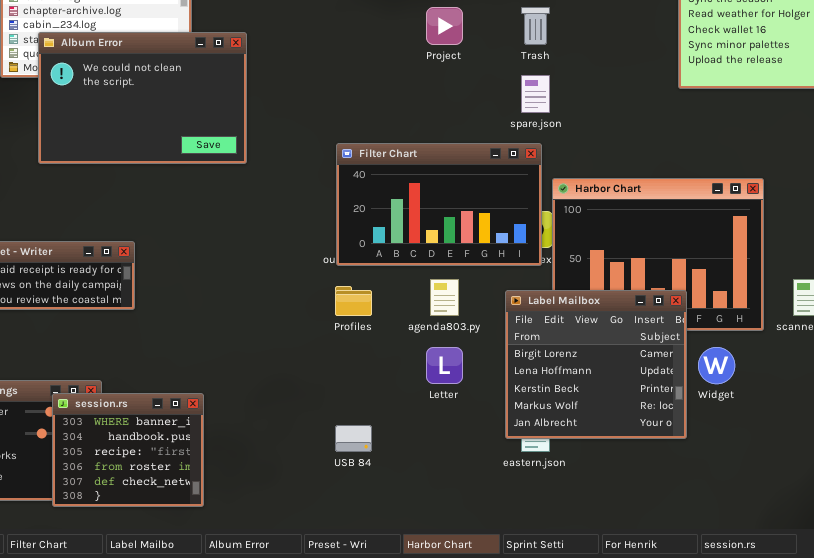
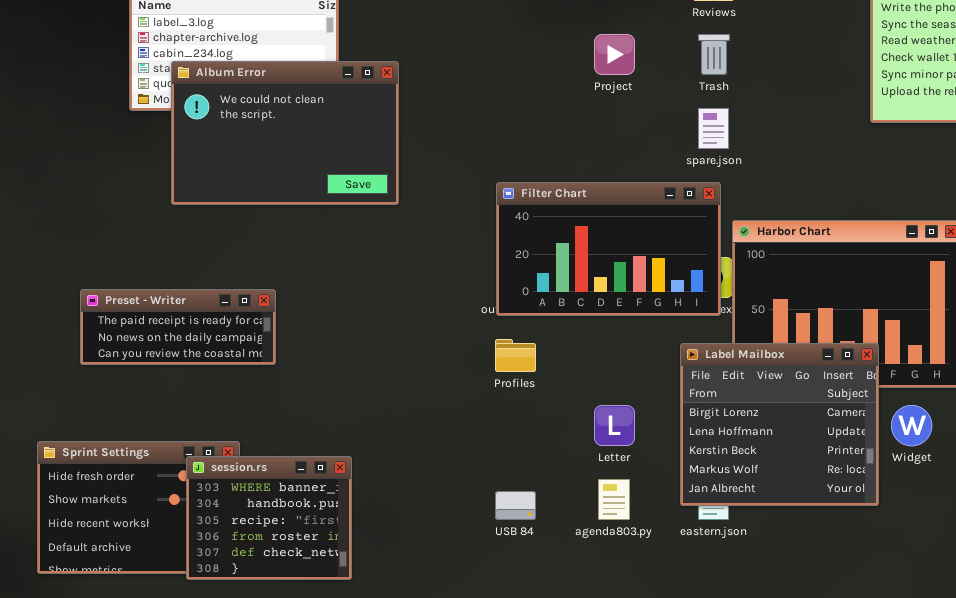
agenda803.py: [430,279,459,316] -> [598,479,630,520], moved

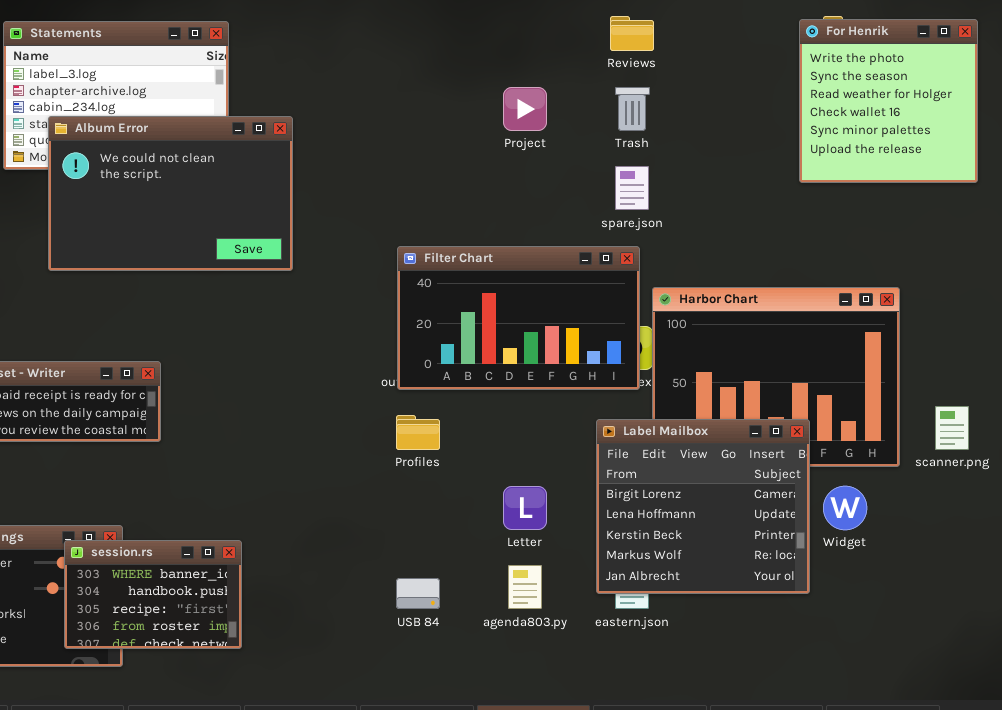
session.rs: [186,456,352,580] -> [64,540,242,649], resized

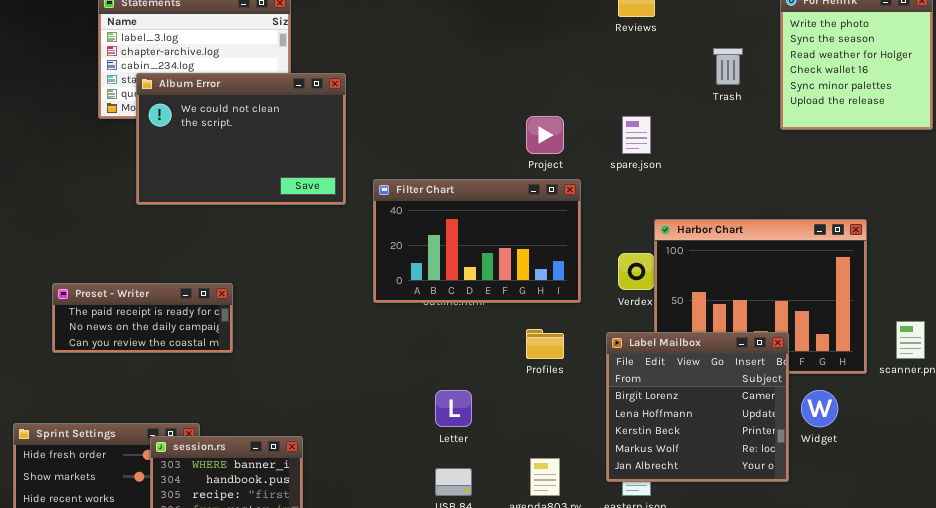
Project: [503,87,547,131] -> [526,116,564,154], moved
Trash: [615,87,650,131] -> [713,48,743,85], moved
Filter Chart: [397,246,640,390] -> [373,179,581,303], moved
Profiles: [396,415,440,450] -> [526,329,564,359], moved
Letter: [503,486,547,530] -> [435,390,472,427], moved

